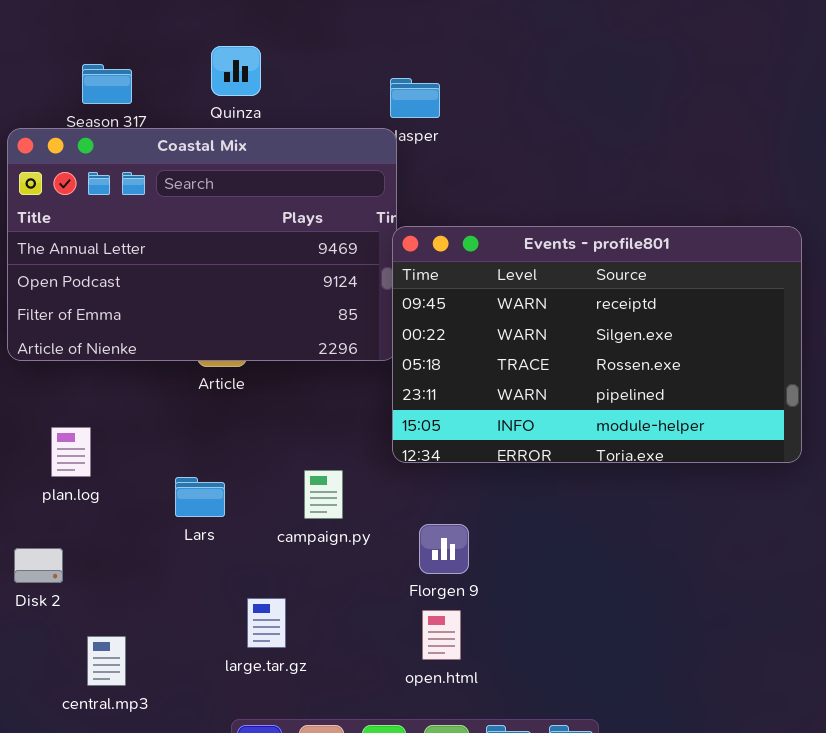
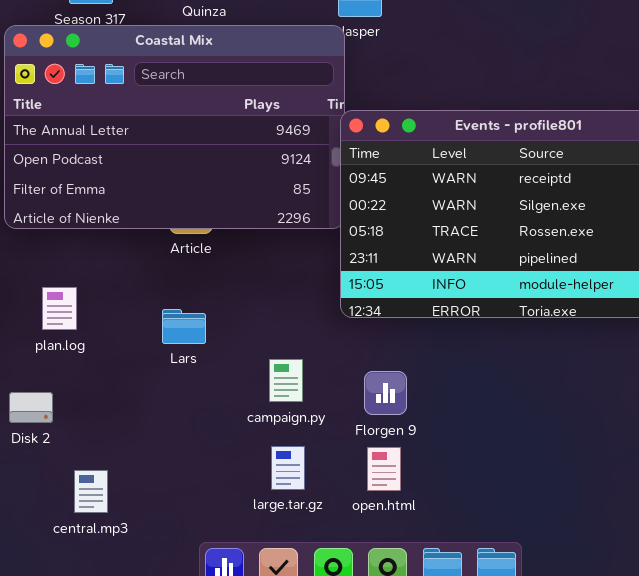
campaign.py: [304,470,343,519] -> [269,359,303,402], moved
Lars: [175,477,225,517] -> [162,309,206,344], moved
large.tar.gz: [247,598,286,648] -> [271,446,305,490], moved

